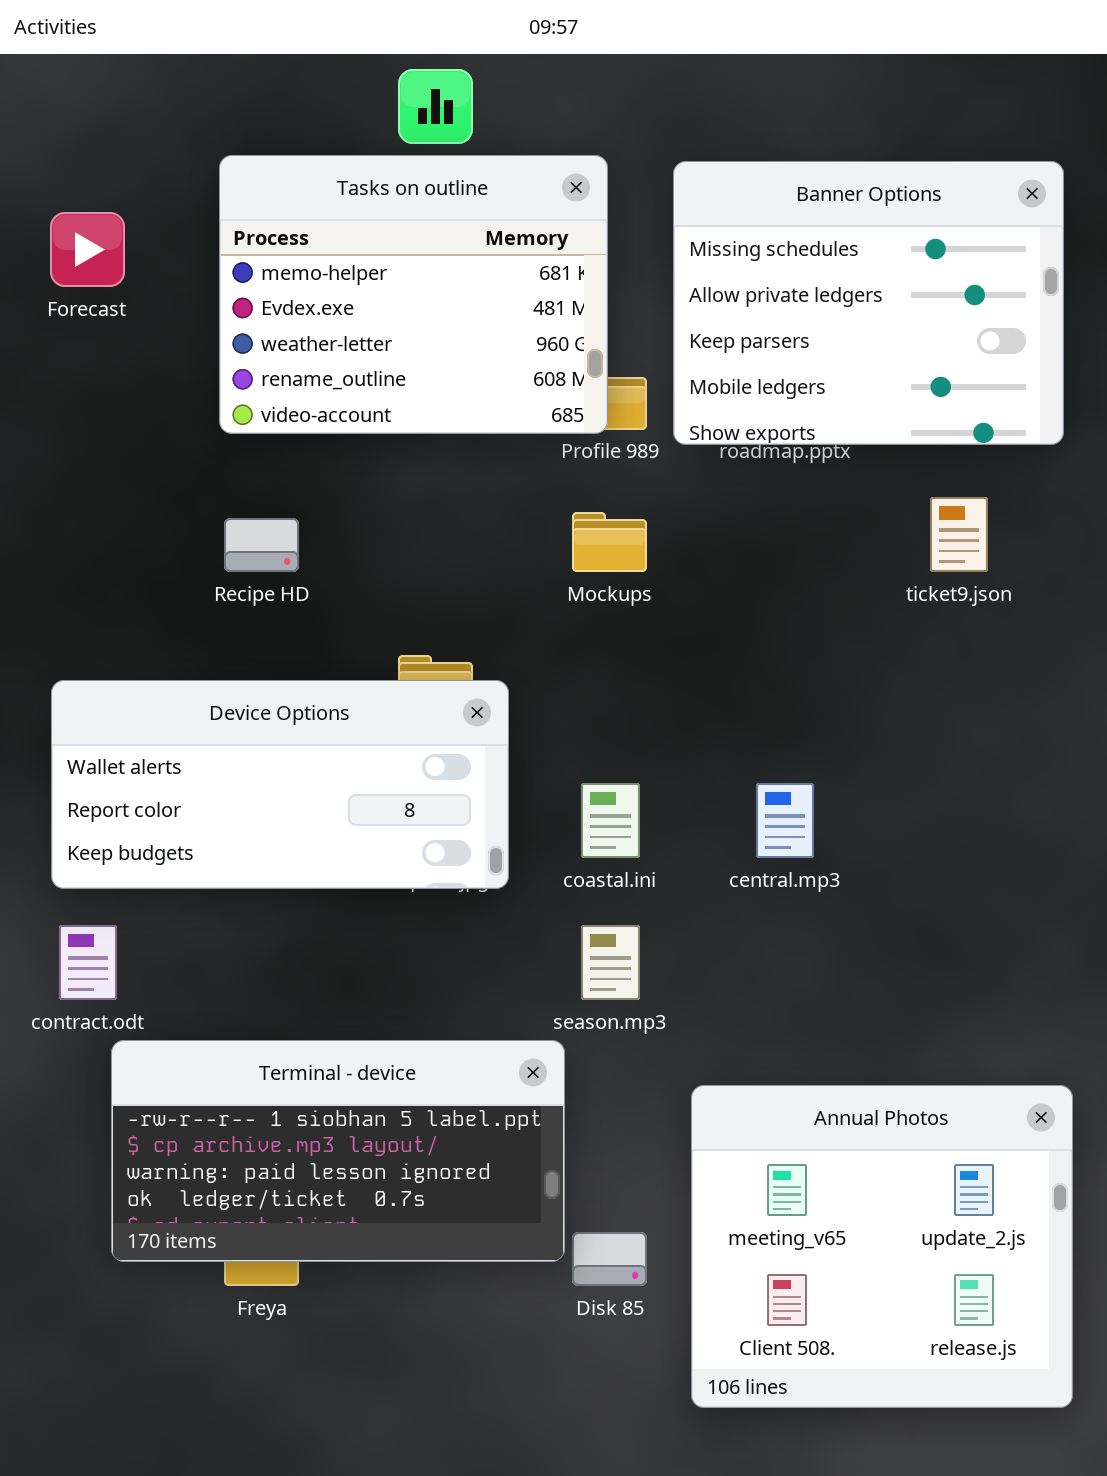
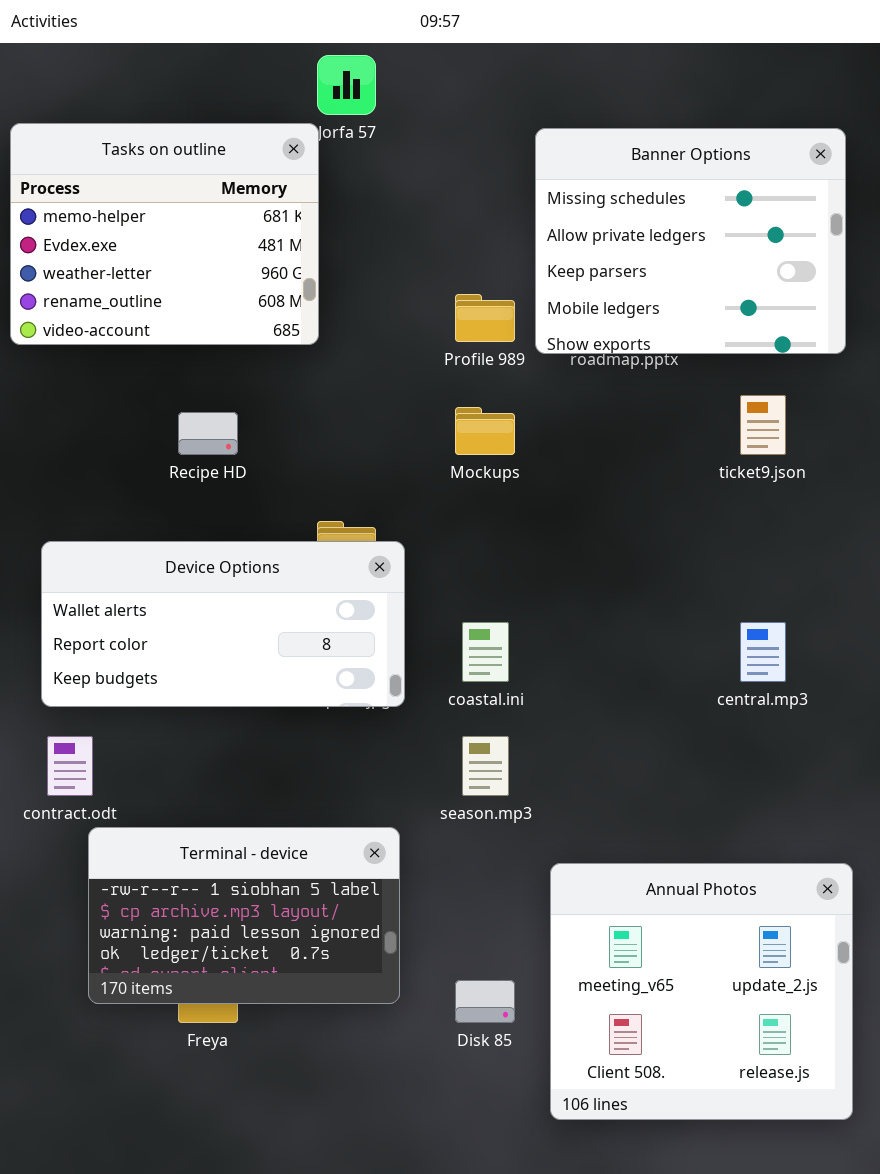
Tasks on outline: [219,155,608,434] -> [10,123,319,345], moved
central.mp3: [756,783,814,858] -> [740,622,786,682], moved
Terminal - device: [111,1040,565,1262] -> [88,827,400,1004], resized

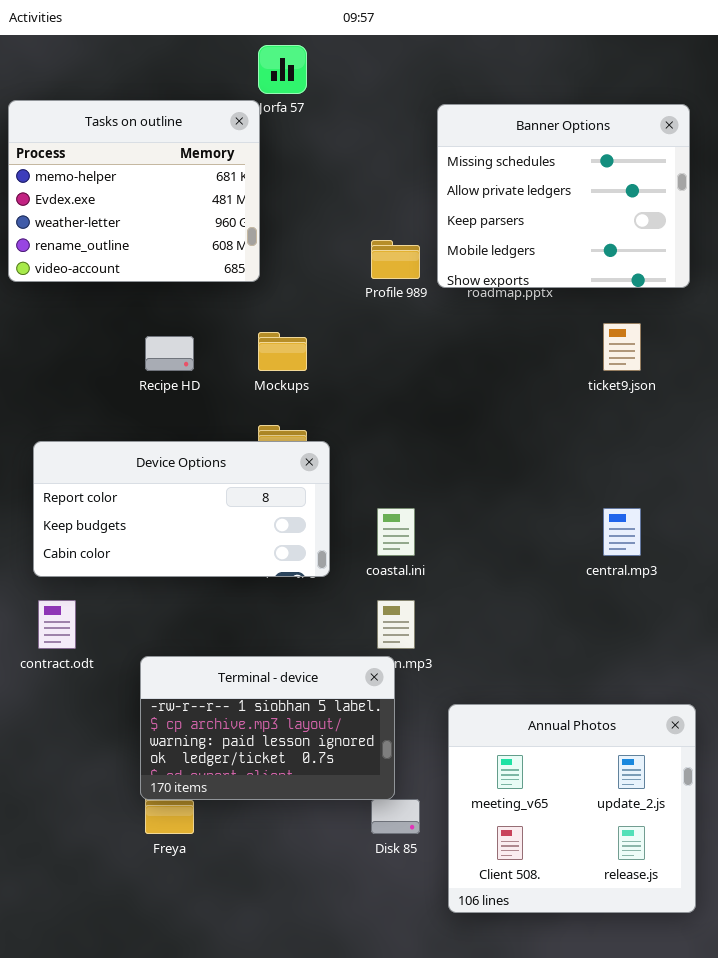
Mockups: [455,407,515,455] -> [258,332,307,371], moved
Device Options: [41,541,405,707] -> [33,441,330,577], scrolled down 1 row
Terminal - device: [88,827,400,1004] -> [140,656,395,800], moved

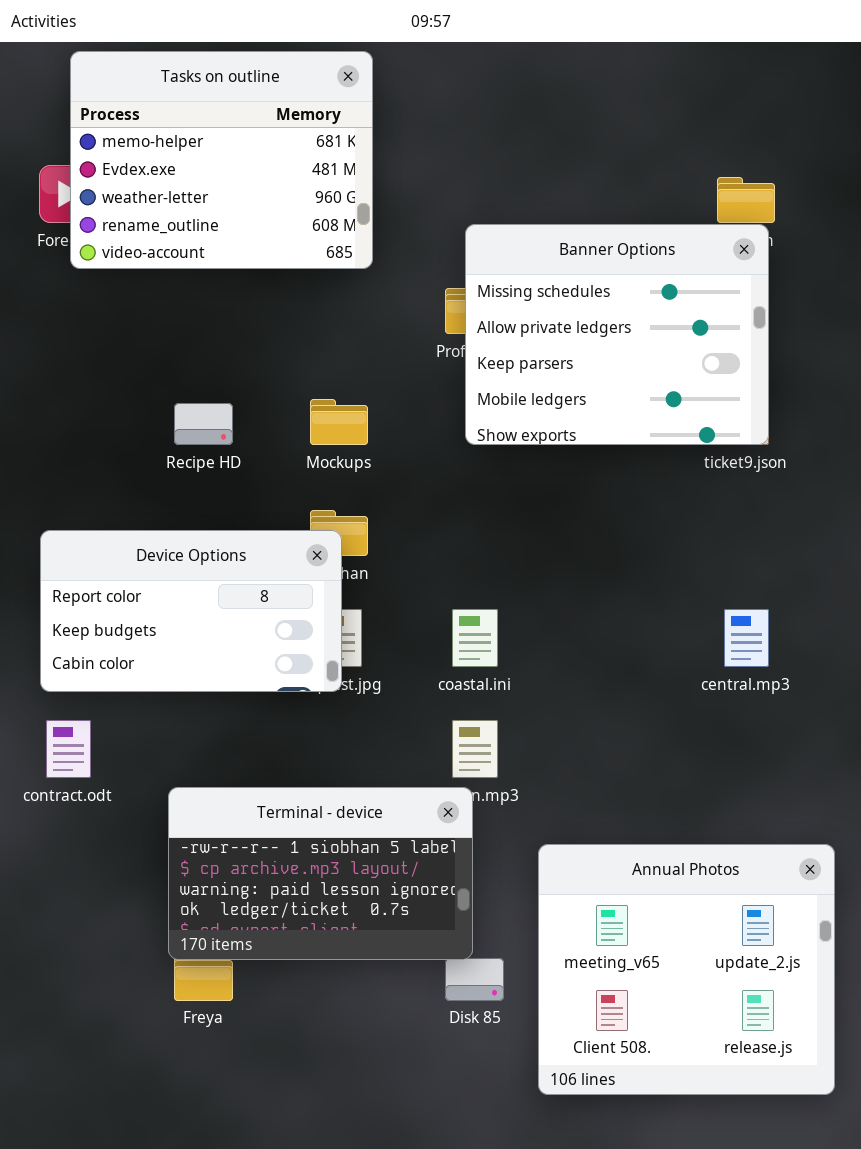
Tasks on outline: [8,100,260,282] -> [70,51,373,269], moved
Banner Options: [437,104,690,288] -> [465,224,769,445], moved
Device Options: [33,441,330,577] -> [40,530,342,692], resized

